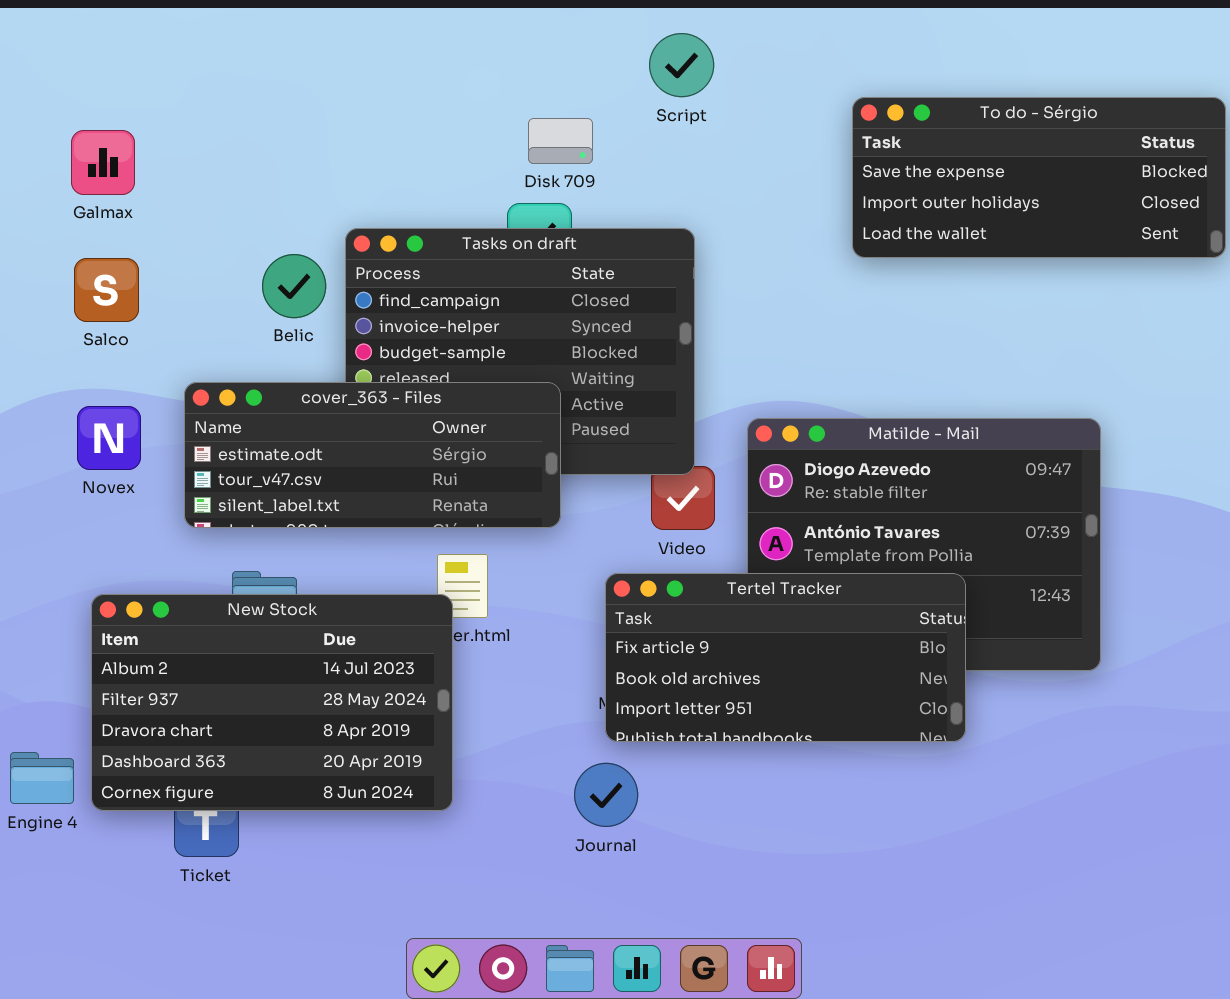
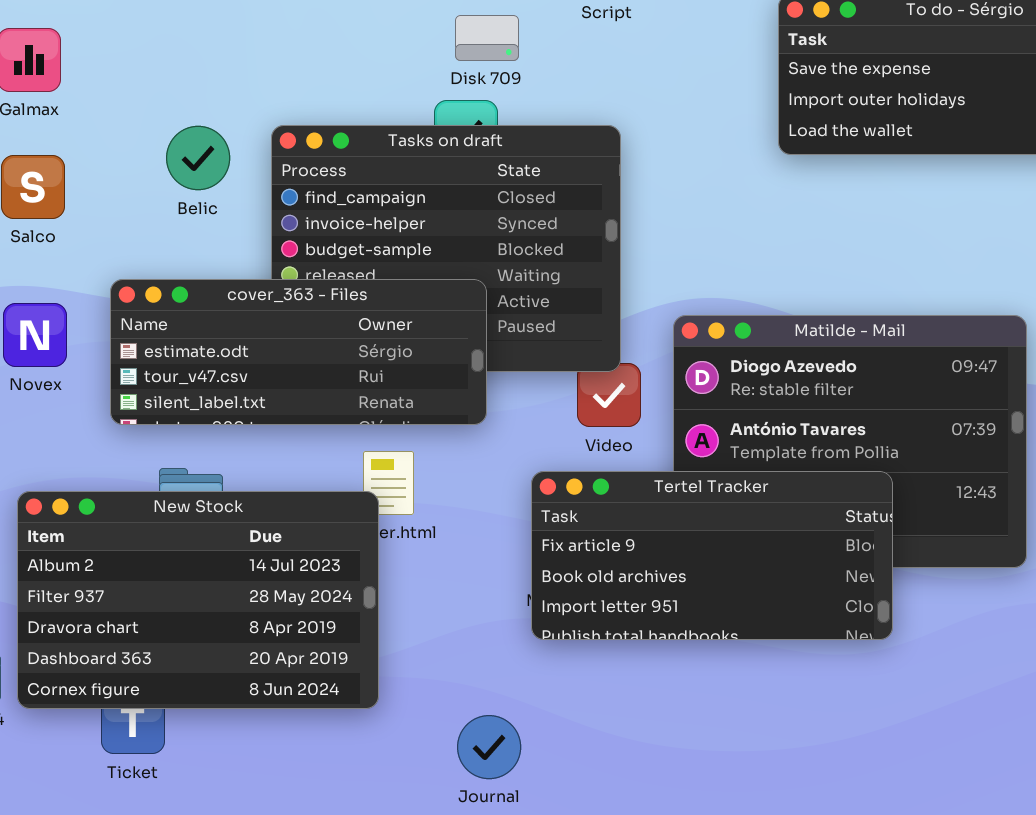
Belic: [262,254,326,318] -> [166,126,230,190], moved
Journal: [574,763,638,827] -> [457,715,521,779], moved

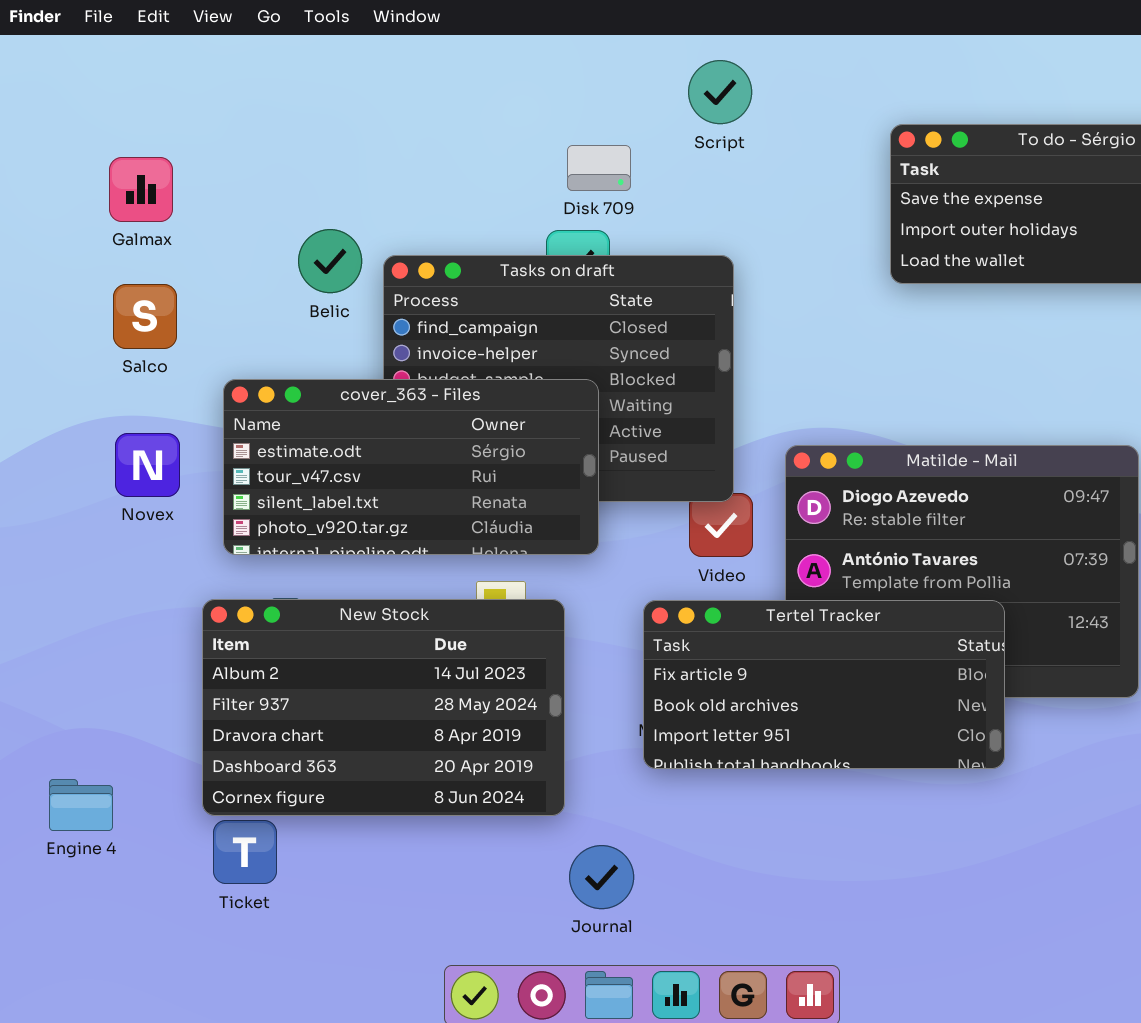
Belic: [166,126,230,190] -> [298,229,362,293], moved
cover_363 - Files: [110,279,487,425] -> [223,379,599,555], resized
New Stock: [17,491,379,709] -> [202,599,565,816], moved

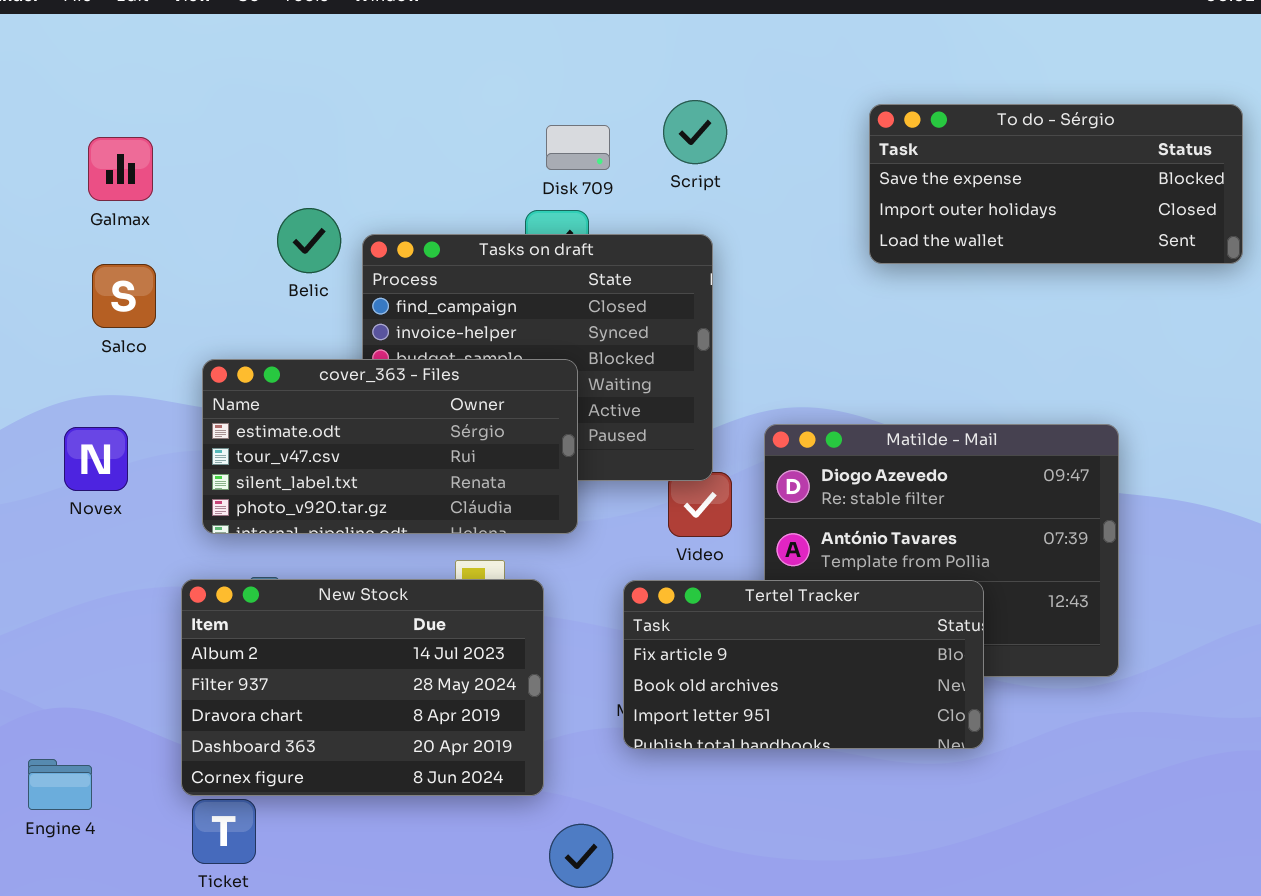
Script: [688,60,752,124] -> [663,100,727,164], moved
Novex: [115,433,180,497] -> [64,427,128,491], moved

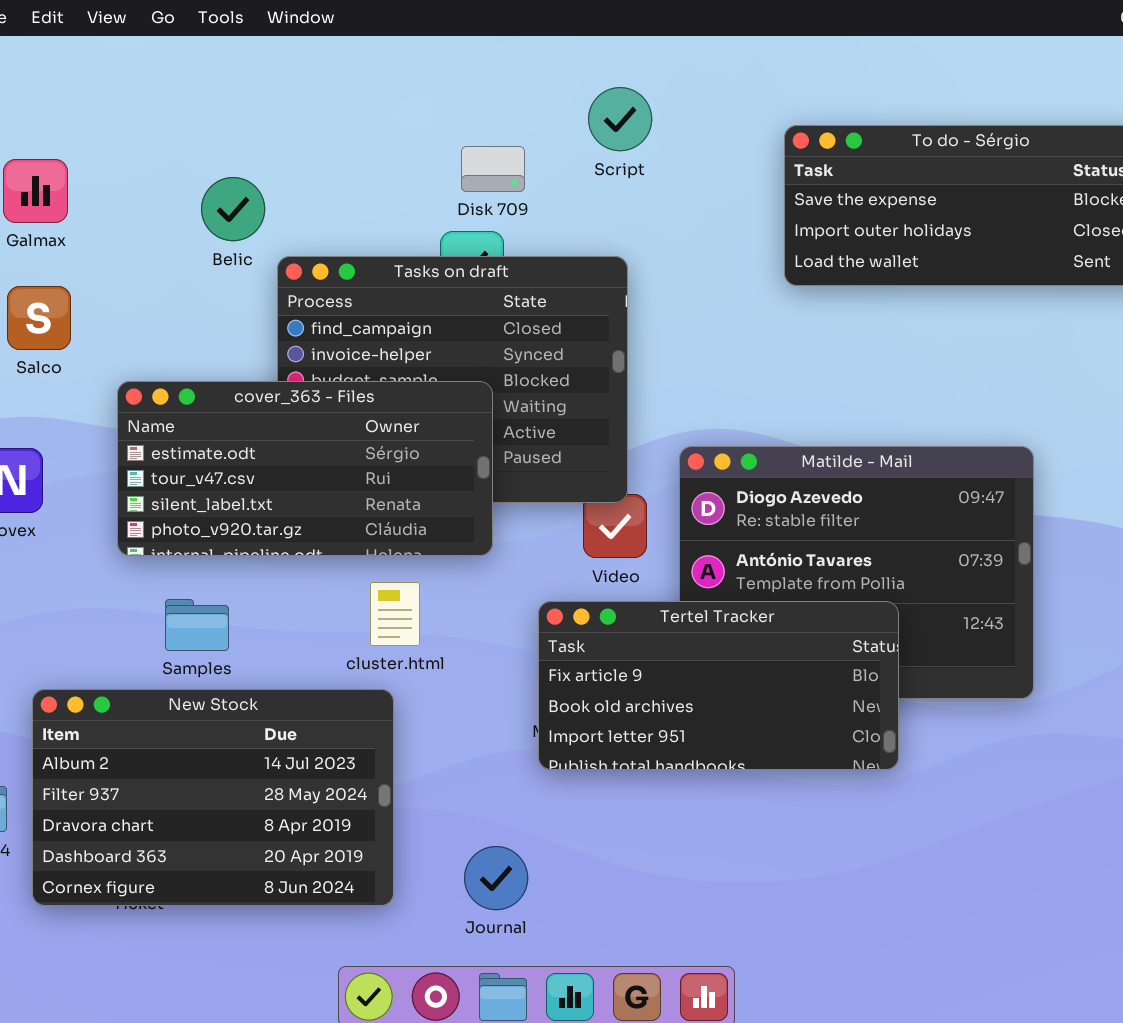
Script: [663,100,727,164] -> [588,87,652,151], moved
Belic: [277,208,341,273] -> [201,177,265,241], moved
New Stock: [181,579,544,796] -> [32,689,394,906], moved

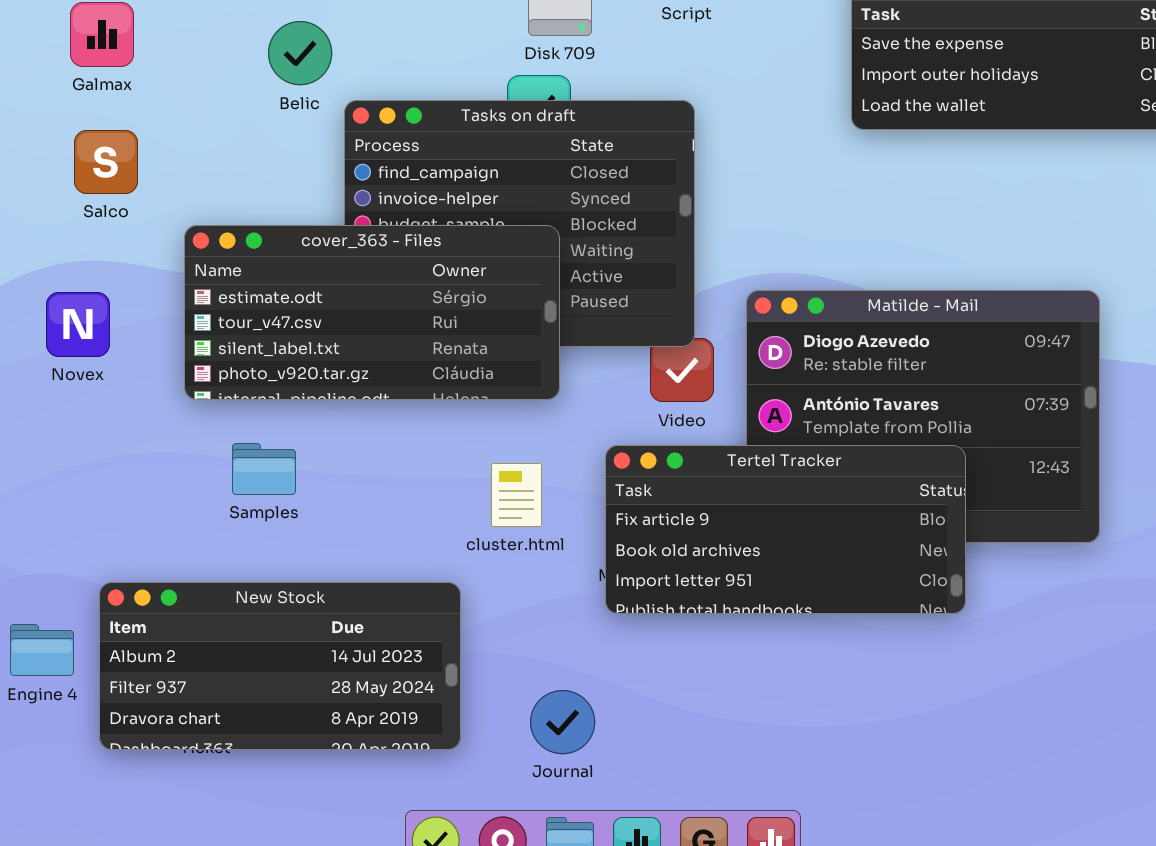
cluster.html: [370,582,420,646] -> [491,463,542,527], moved
New Stock: [32,689,394,906] -> [99,582,461,750], resized

